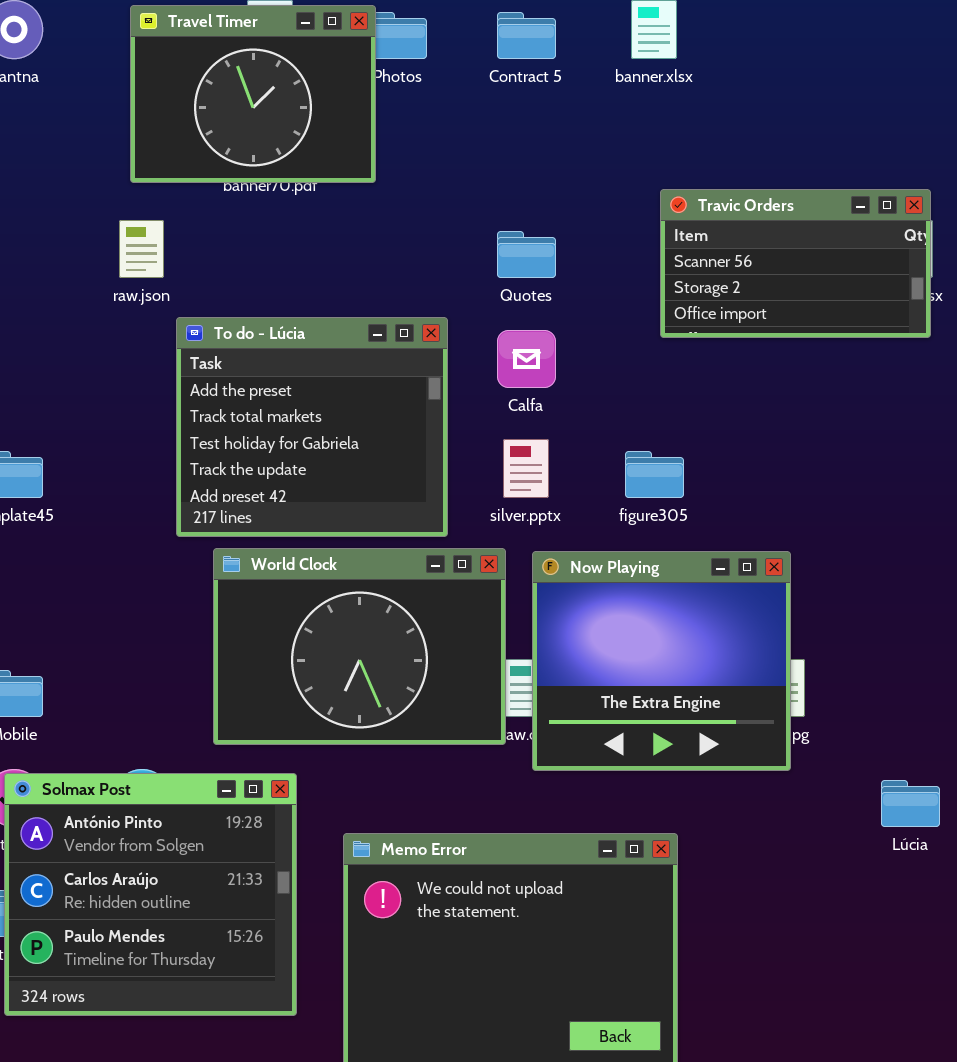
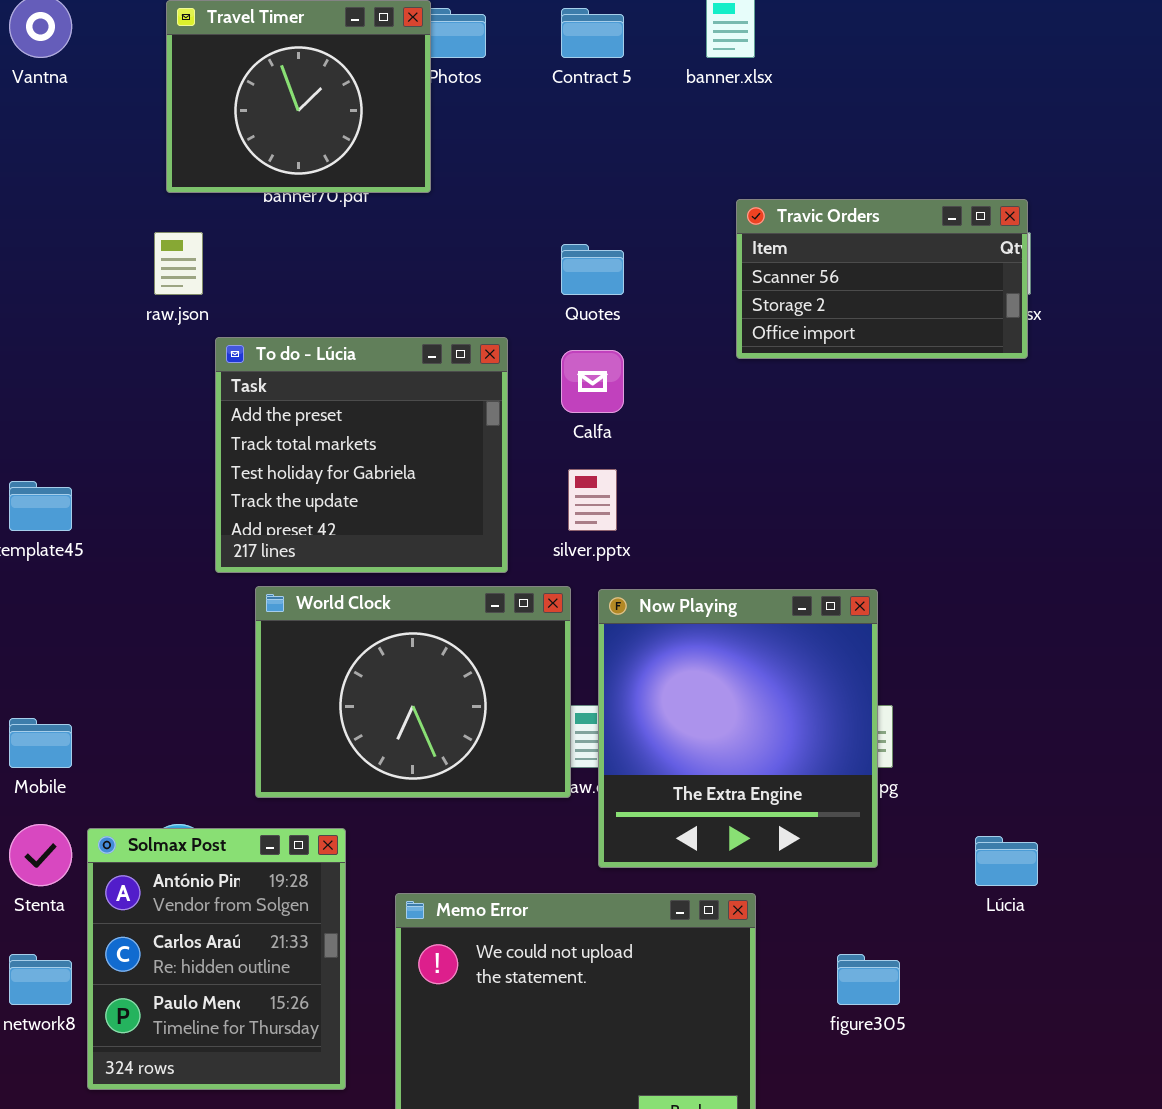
figure305: [625,451,684,498] -> [837,954,900,1005], moved
Now Playing: [532,551,791,771] -> [598,589,878,868], resized
Solmax Post: [4,773,297,1016] -> [87,828,346,1090], resized

